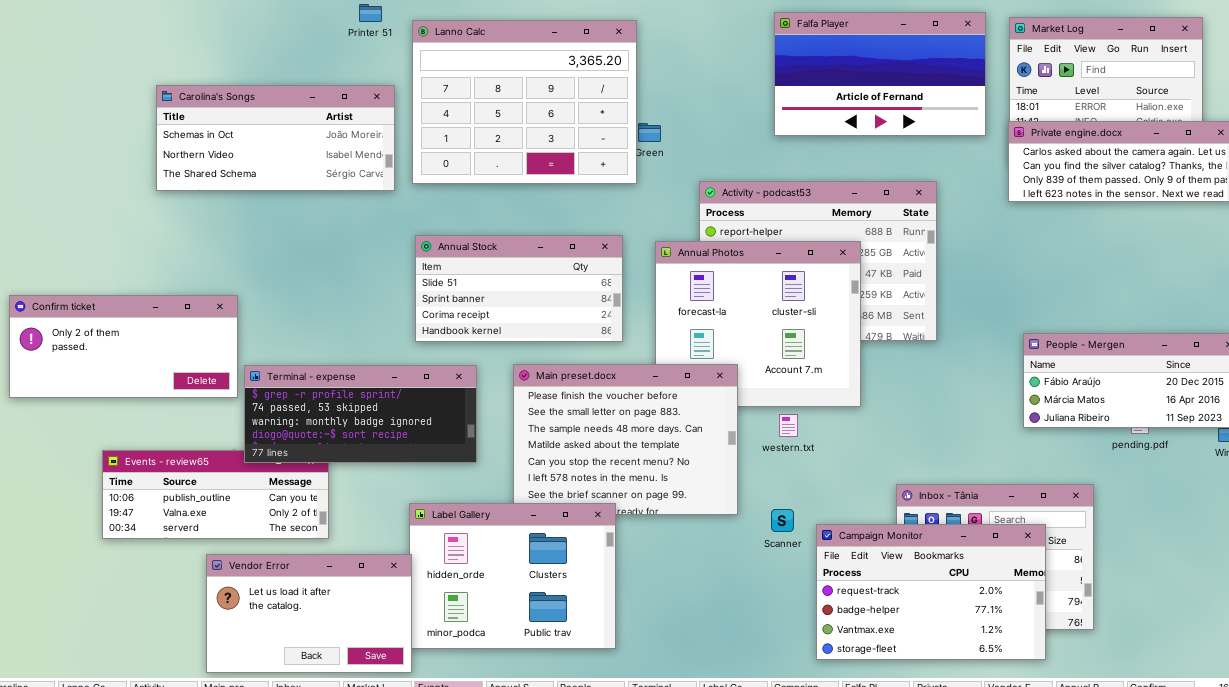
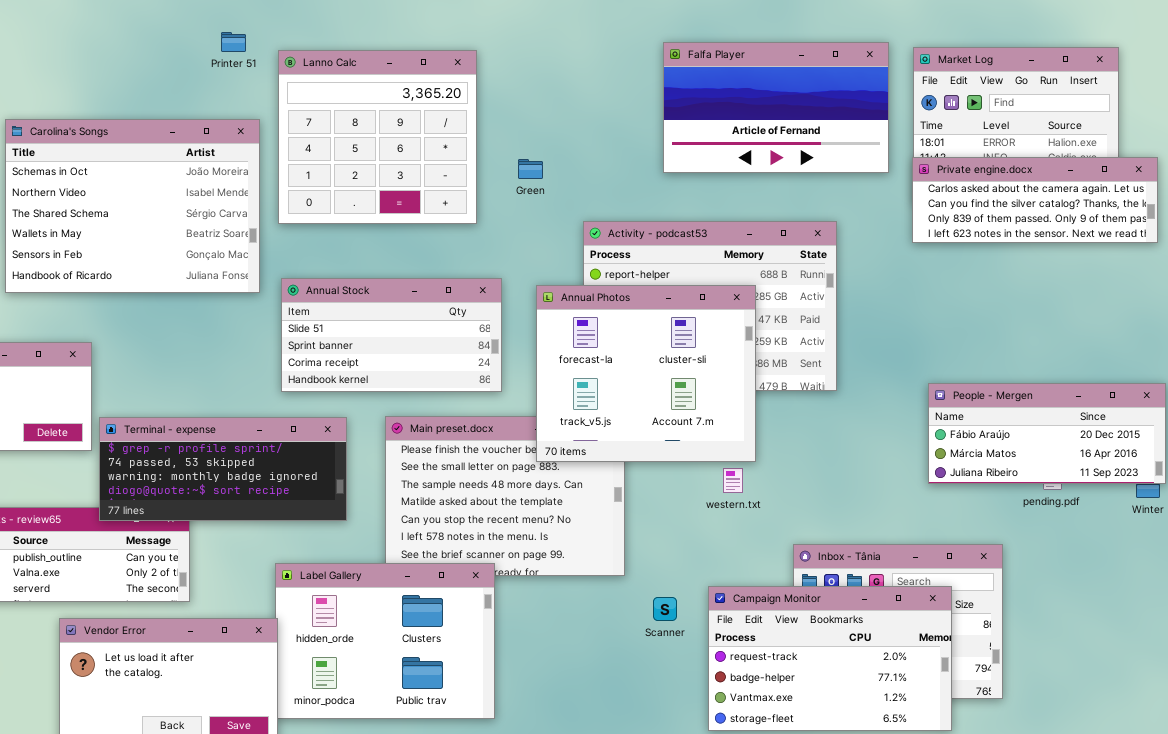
Lanno Calc: [412,20,637,184] -> [278,50,477,224], resized
Carolina's Songs: [156,85,395,191] -> [5,119,260,293], resized
Annual Photos: [655,241,861,407] -> [536,285,756,462], raised
western.txt: [779,414,798,437] -> [723,468,743,493], moved
Scanner: [771,509,794,532] -> [653,597,677,621], moved

